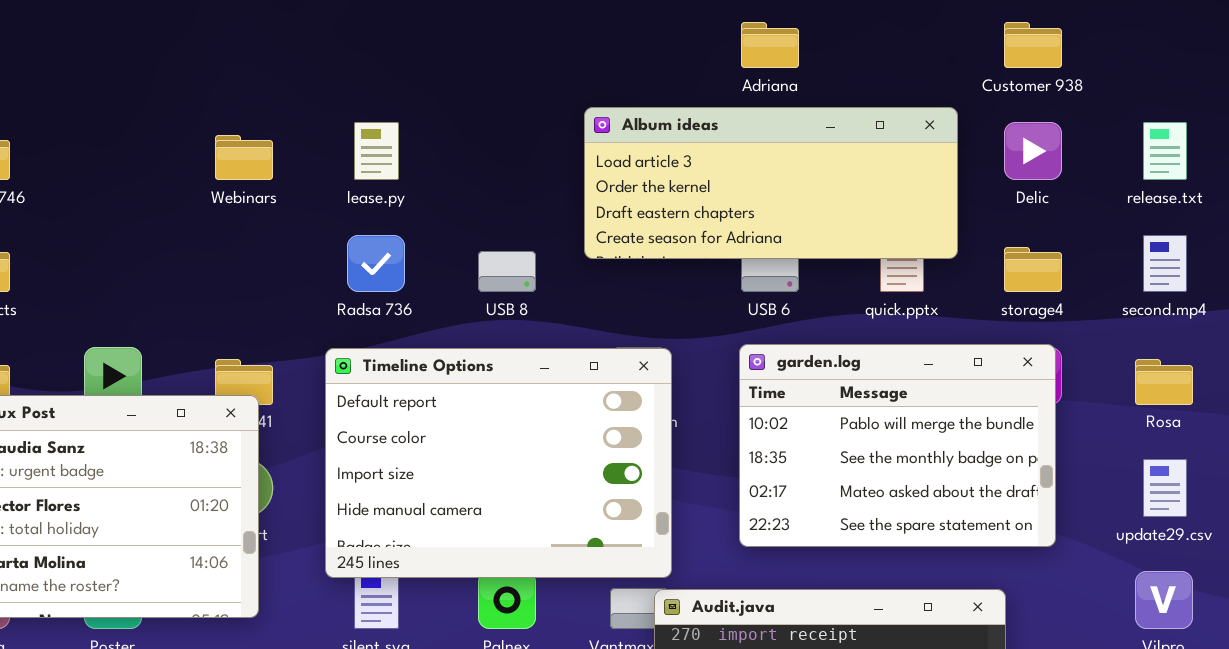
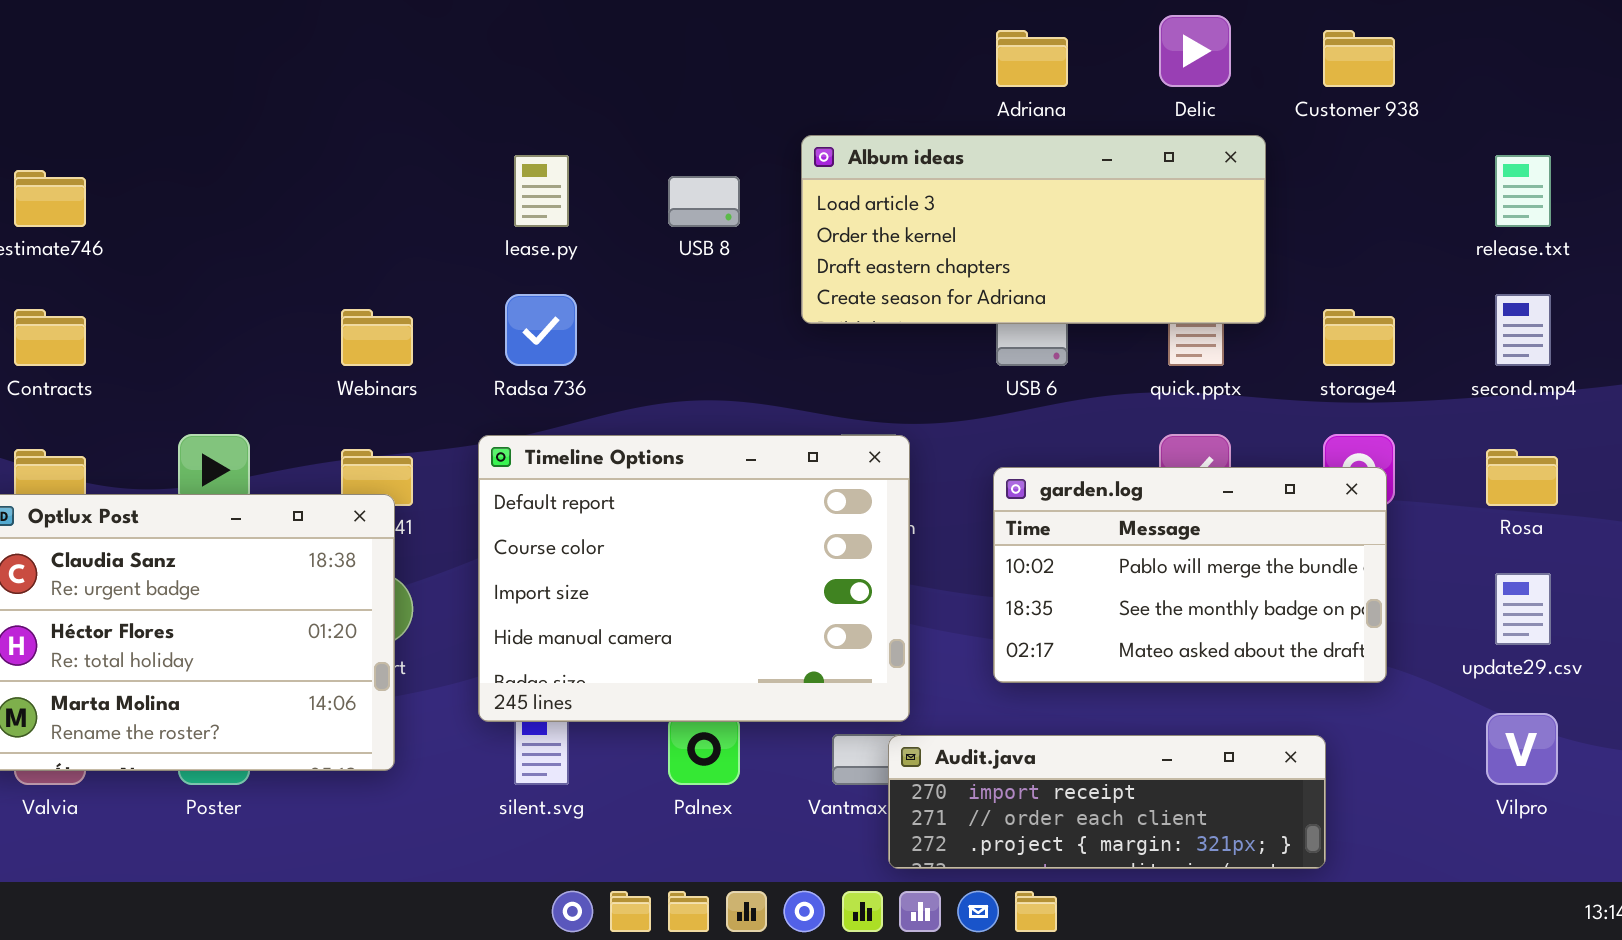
Delic: [1004,122,1062,180] -> [1159,15,1231,87], moved
Webinars: [215,135,273,180] -> [341,309,413,366], moved
USB 8: [478,251,536,292] -> [668,176,740,227], moved
garden.log: [739,344,1056,547] -> [993,467,1387,683], resized

